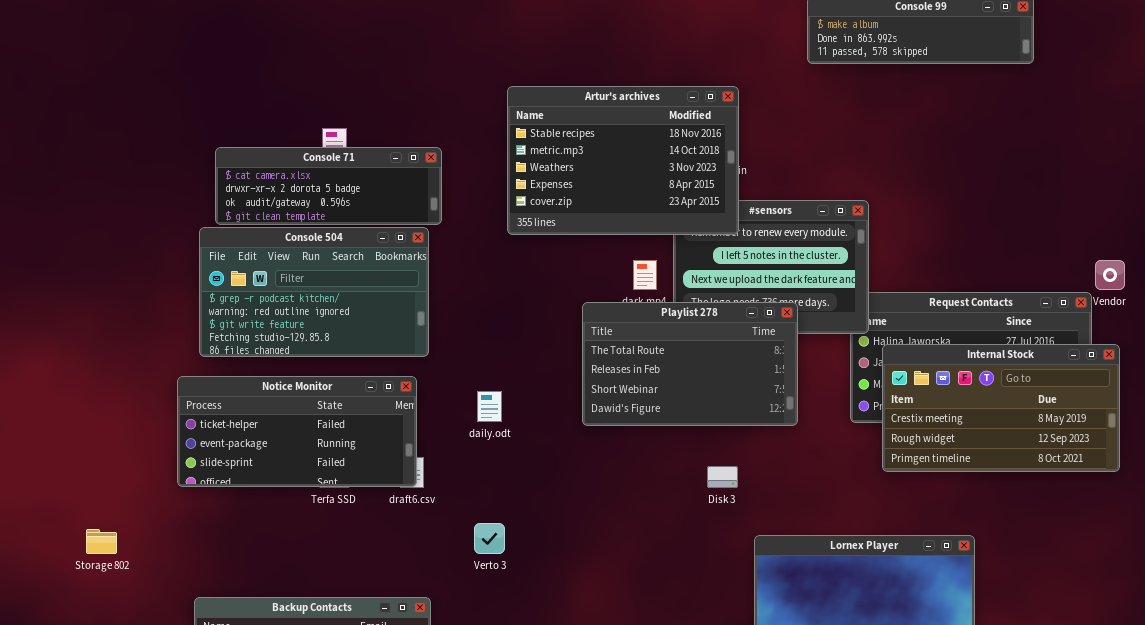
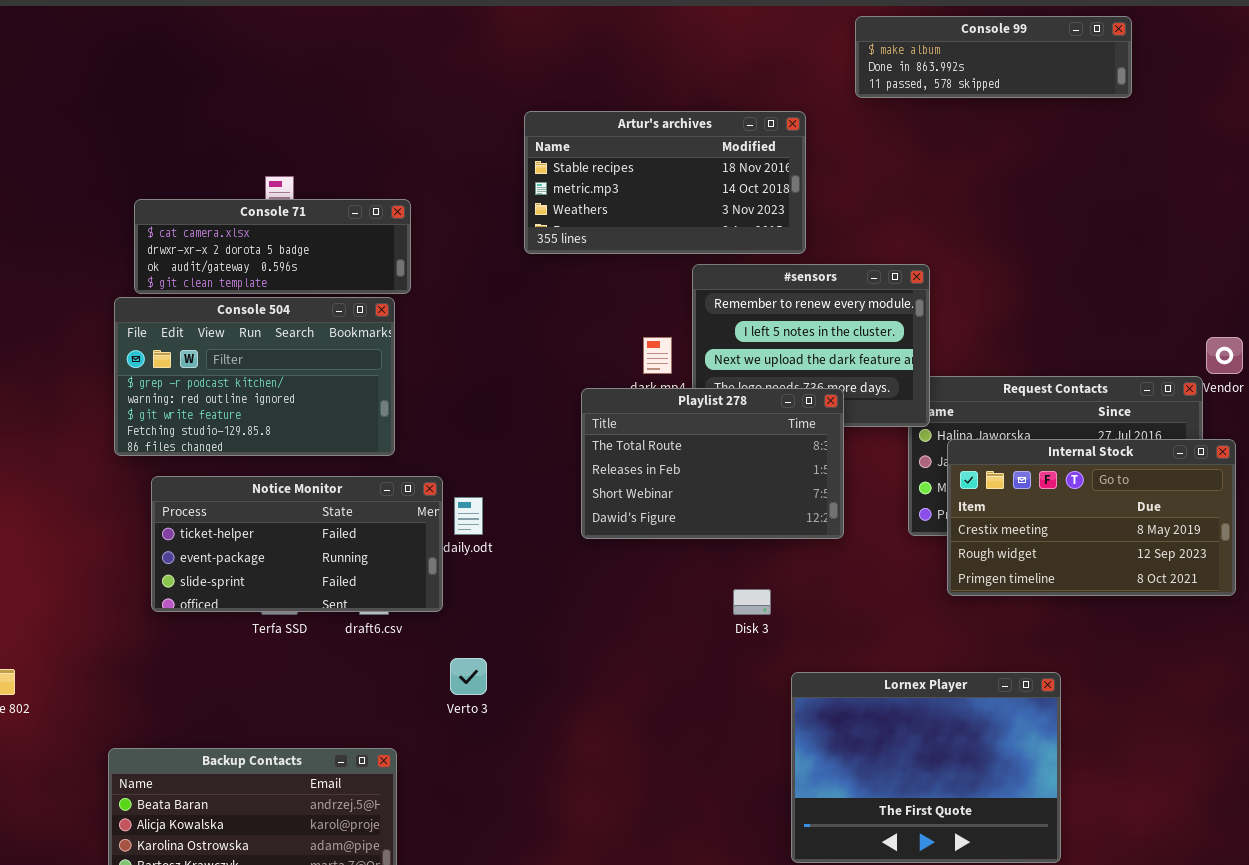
Artur's archives: [507,86,739,235] -> [524,111,806,254], moved, resized
Notice Monitor: [177,376,417,487] -> [151,476,443,612], moved

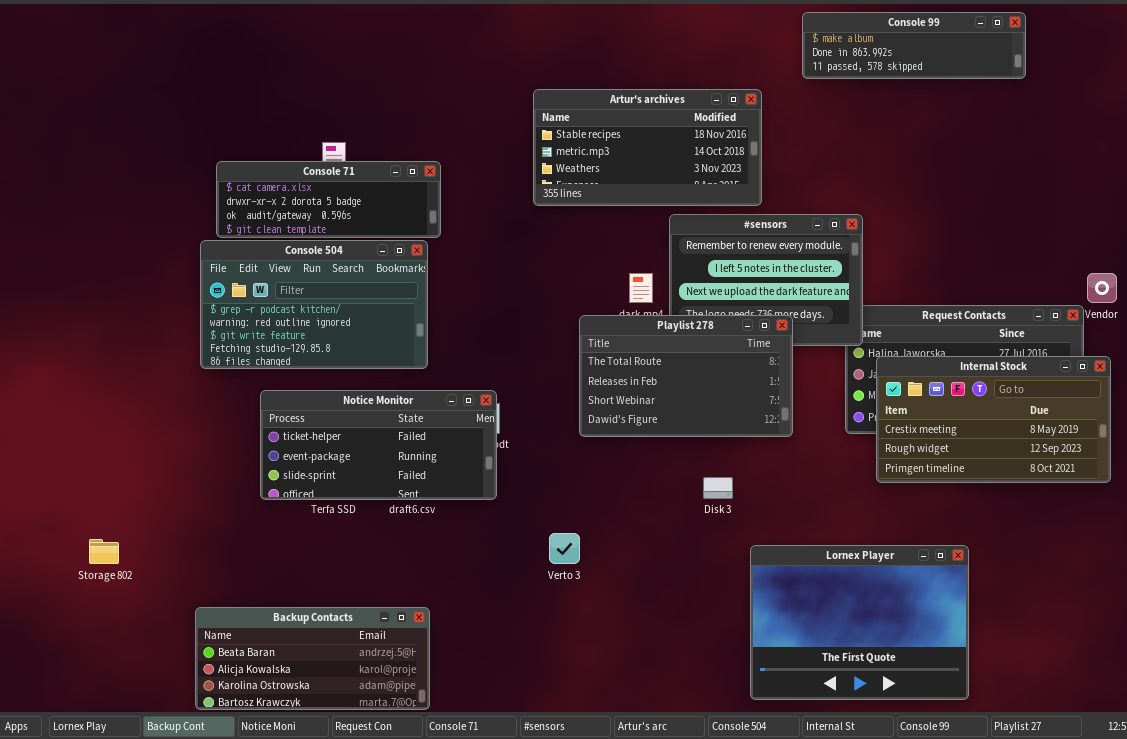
Notice Monitor: [151,476,443,612] -> [260,390,497,500], moved
Verto 3: [450,658,487,695] -> [549,533,580,564], moved

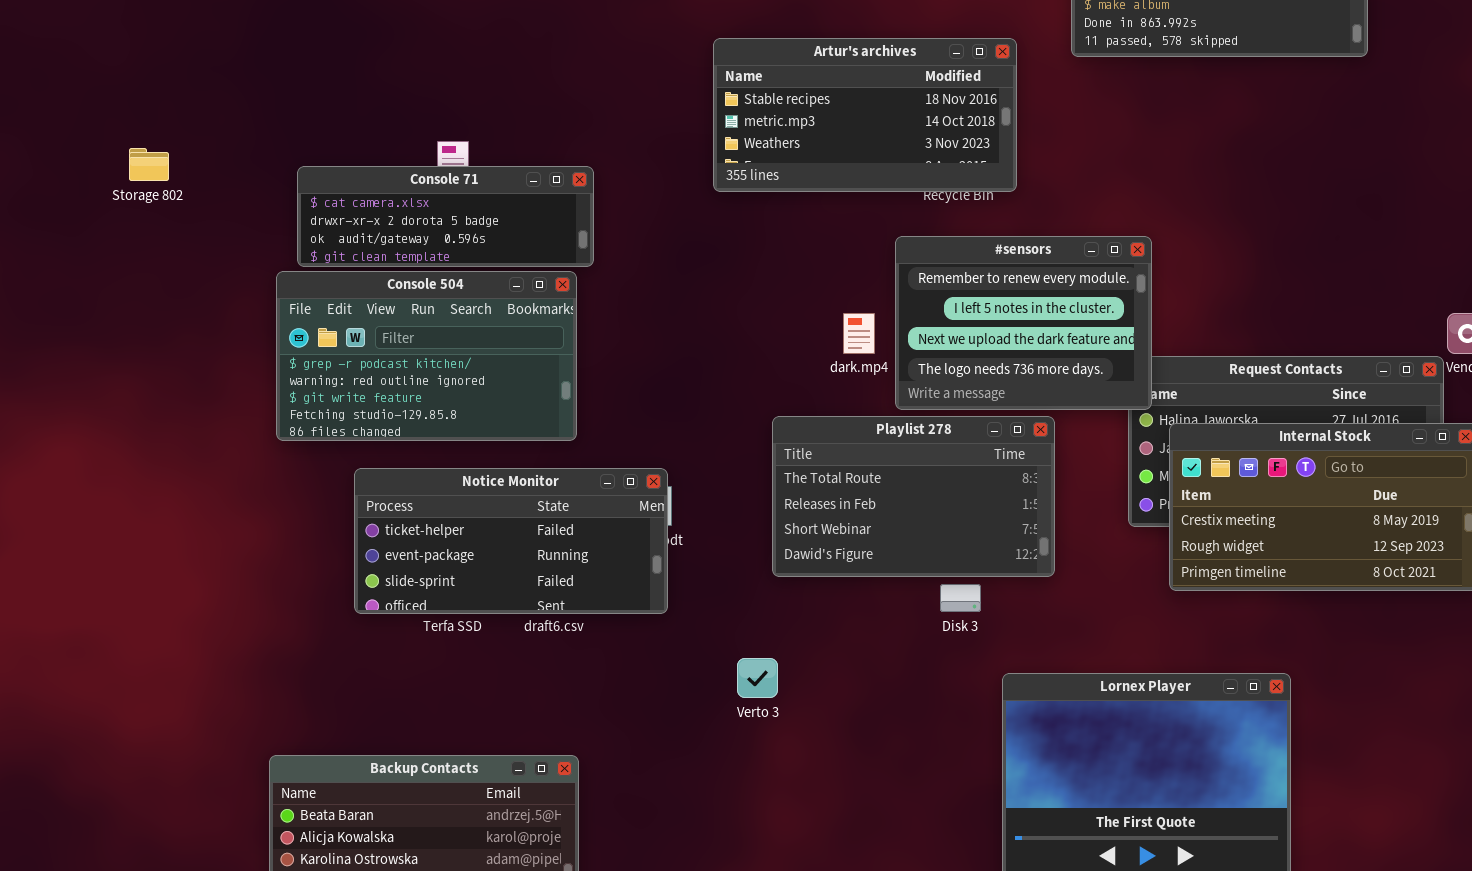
Artur's archives: [533,89,762,206] -> [713,38,1017,192], moved
Playlist 278: [579,315,793,437] -> [772,416,1055,577], moved
Storage 802: [89,539,119,564] -> [129,148,169,181], moved

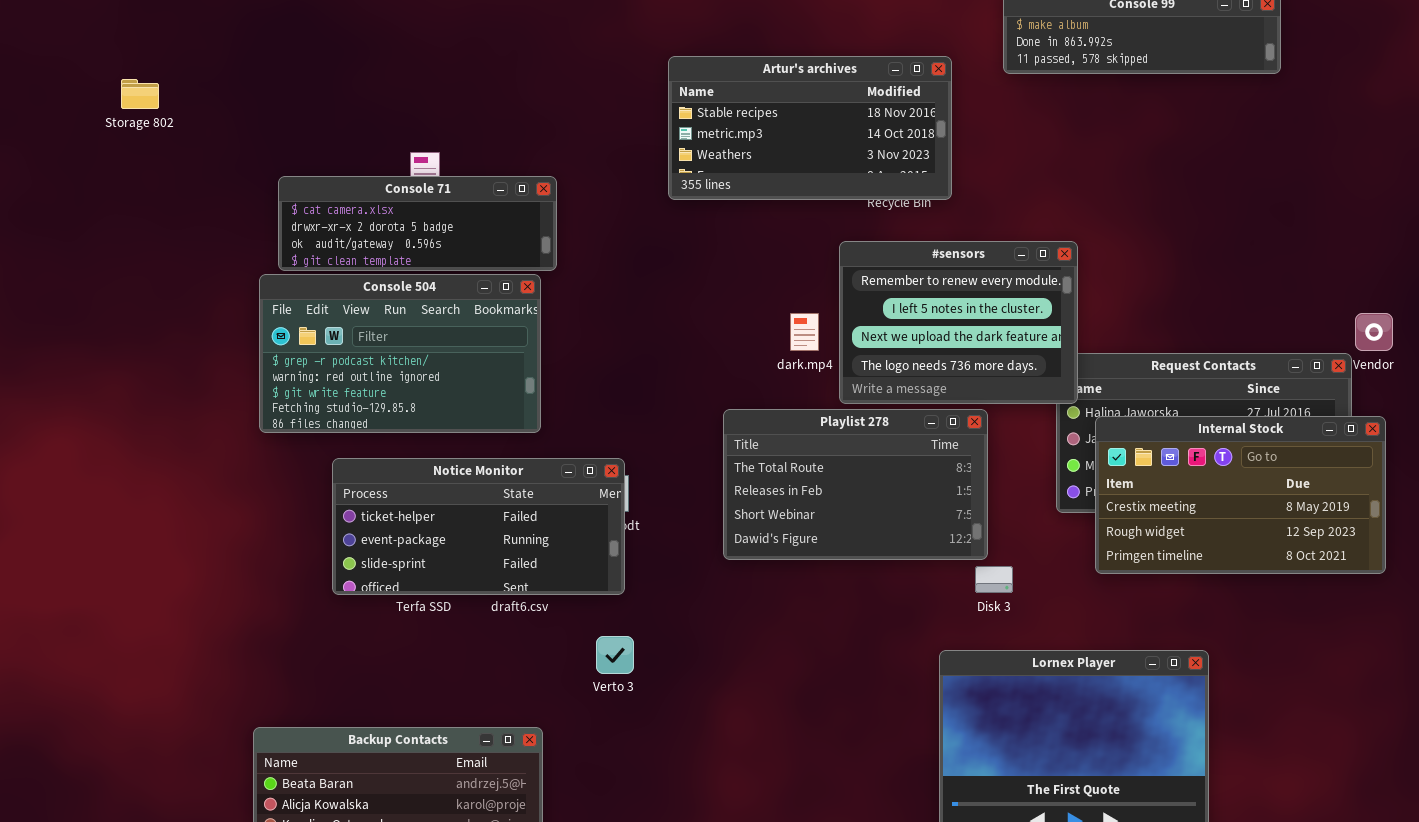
Storage 802: [129,148,169,181] -> [121,79,159,109], moved
Disk 3: [940,584,981,612] -> [975,566,1013,593], moved
Verto 3: [737,658,778,698] -> [596,636,634,674], moved

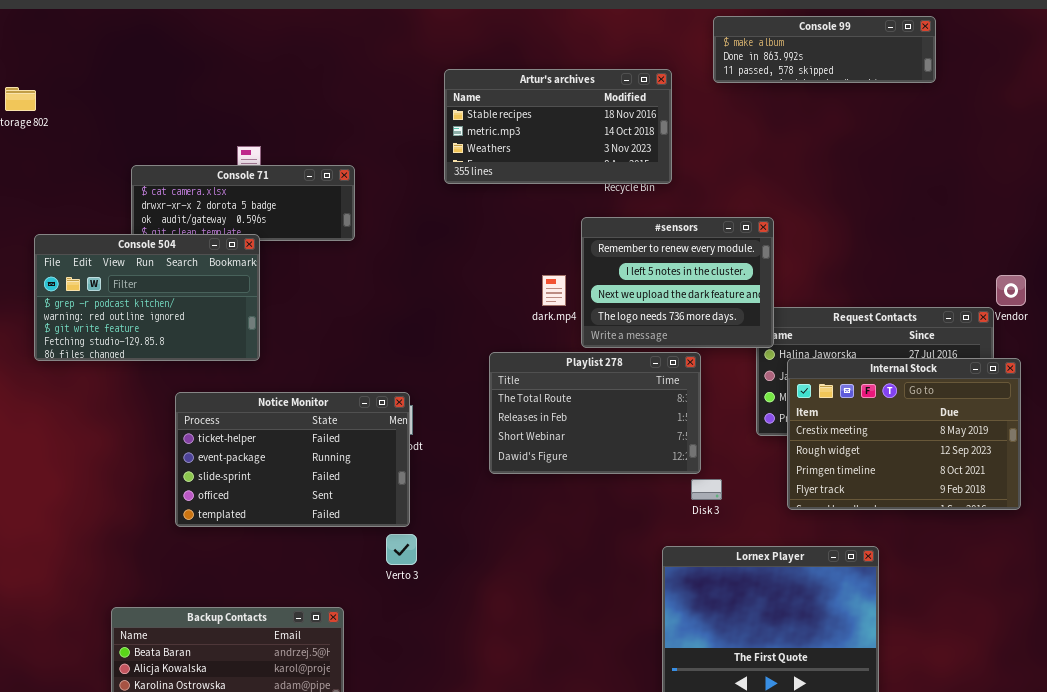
Console 504: [259,274,541,433] -> [34,234,260,361], moved
Internal Stock: [1095,416,1386,574] -> [787,358,1021,510], resized
Notice Monitor: [332,458,625,595] -> [175,392,410,527], resized

